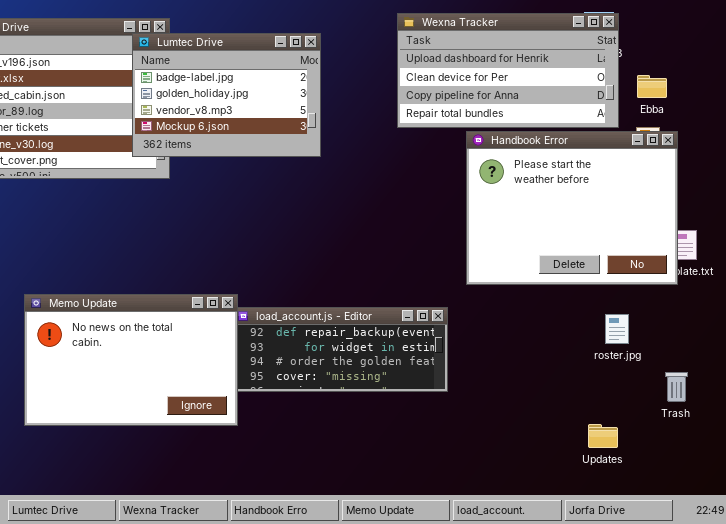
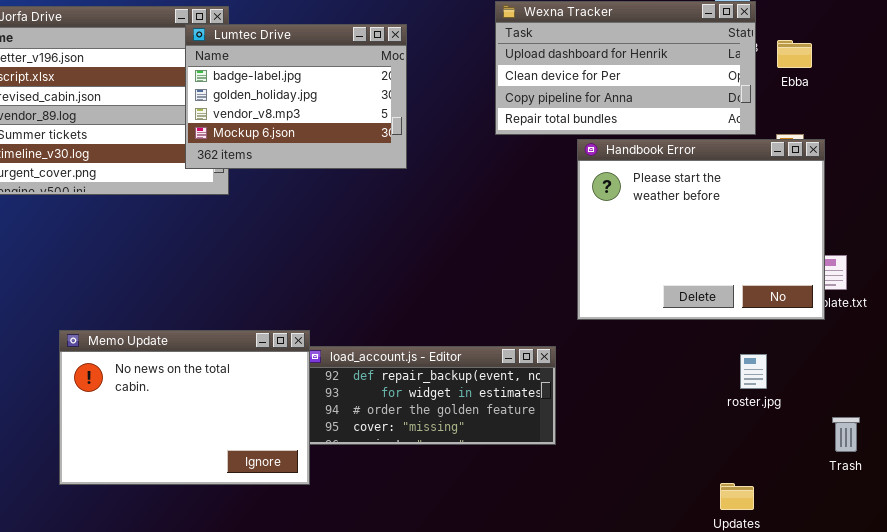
Ebba: [637,75,667,98] -> [777,40,812,68], moved
Trash: [665,372,688,402] -> [832,417,860,452], moved

